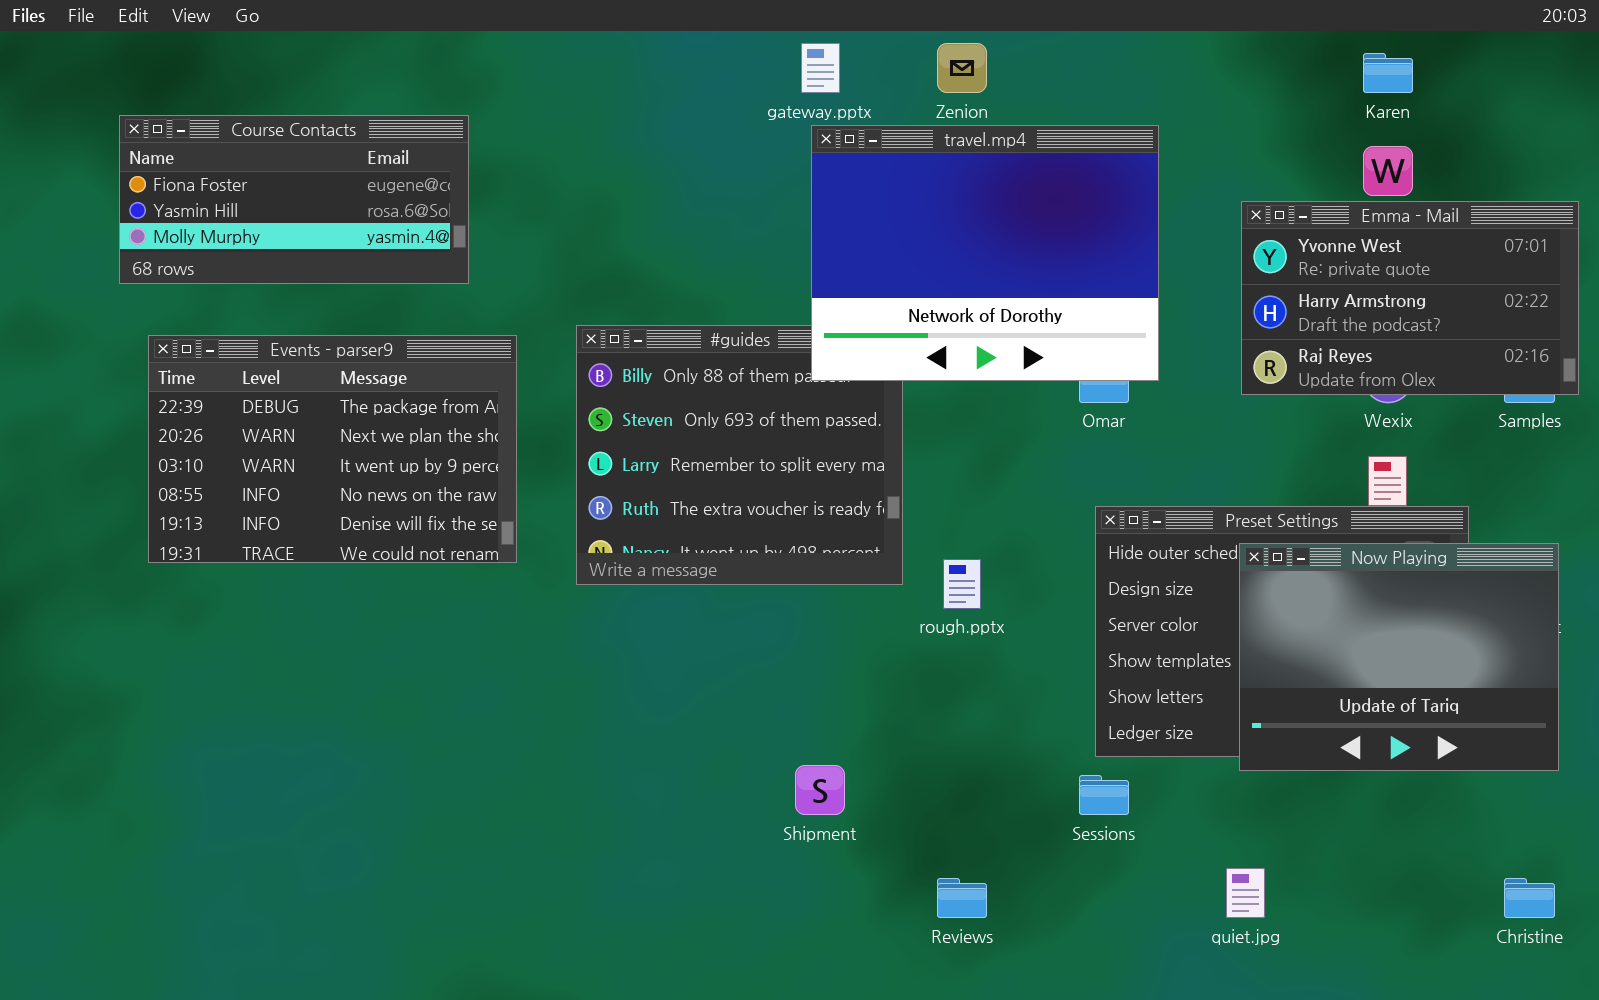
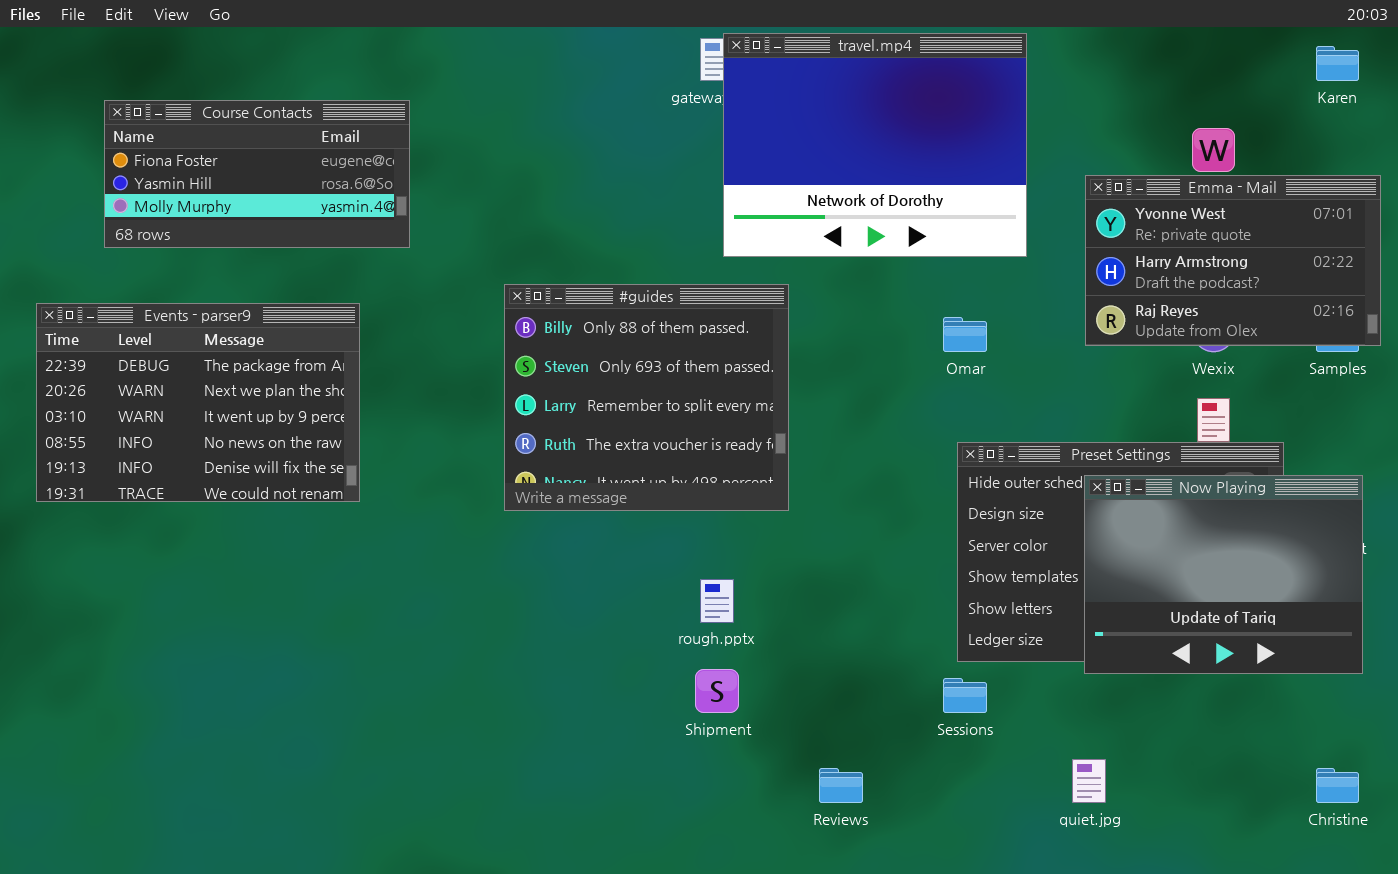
Karen: [1363,53,1413,93] -> [1316,46,1359,81], moved
travel.mp4: [811,125,1159,381] -> [723,33,1027,257], moved
Events - parser9: [148,335,517,563] -> [36,303,360,502], moved
rough.pptx: [943,559,981,609] -> [700,579,734,623], moved

